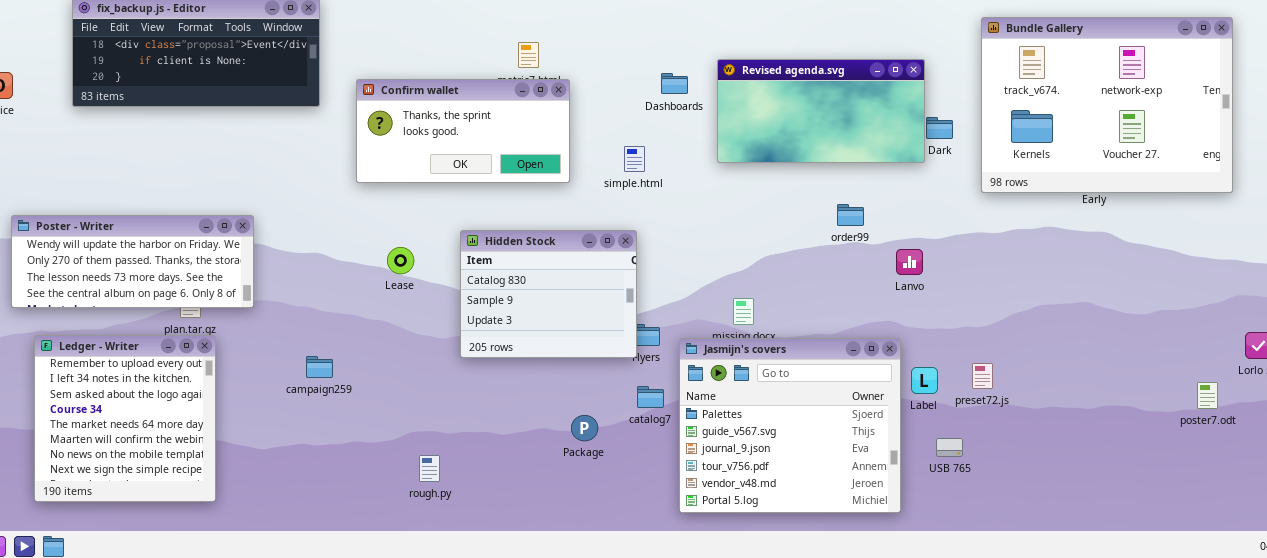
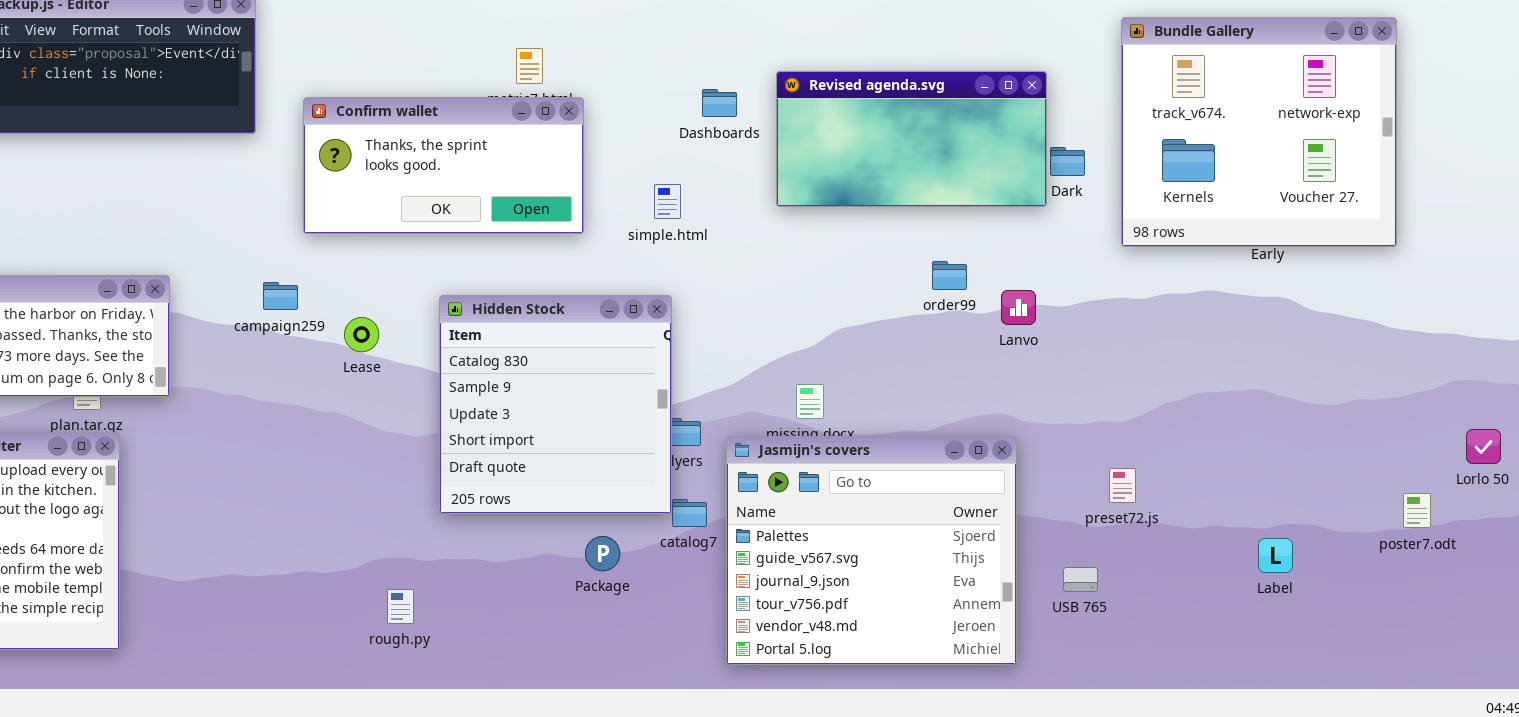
Bundle Gallery: [981,17,1233,193] -> [1121,17,1397,247], resized
Hidden Stock: [460,230,637,358] -> [439,295,672,514], resized
Lanvo: [896,249,923,275] -> [1001,290,1036,325], moved
campaign259: [306,356,333,378] -> [263,282,298,310], moved
Label: [911,367,938,394] -> [1258,538,1293,573], moved

